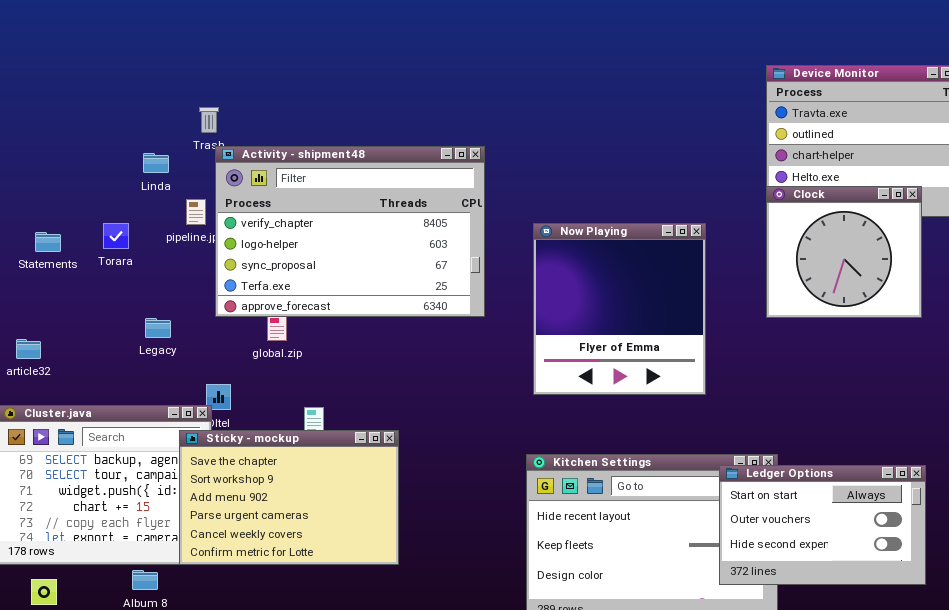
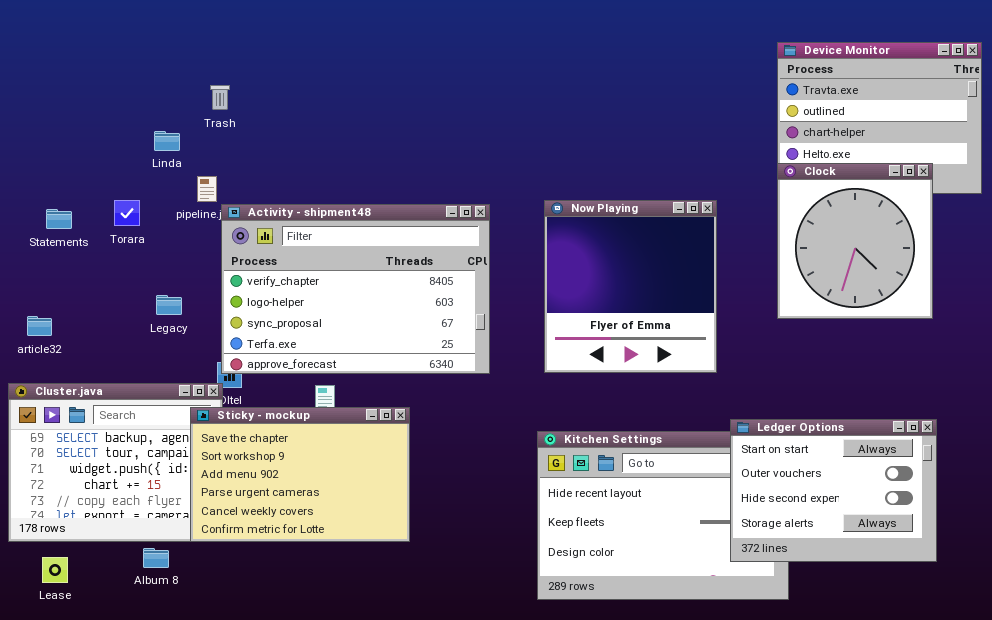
Activity - shipment48: [215,146,485,317] -> [221,204,490,374], moved
Clock: [766,186,922,318] -> [777,163,933,319], resized
Ledger Options: [719,465,926,585] -> [730,419,937,562], resized

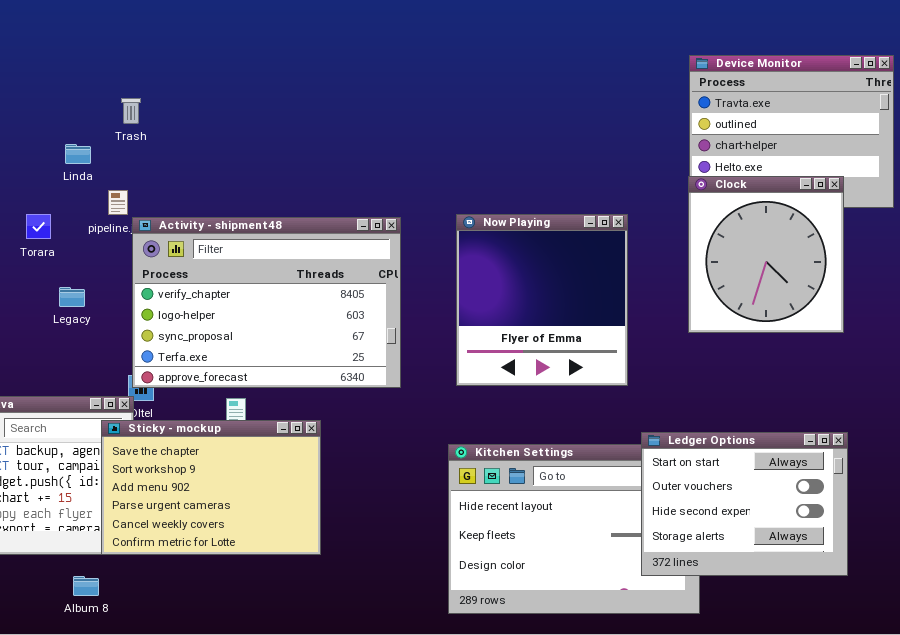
Legacy: [156,295,182,315] -> [59,287,85,307], moved
Album 8: [143,548,169,568] -> [73,576,99,596], moved

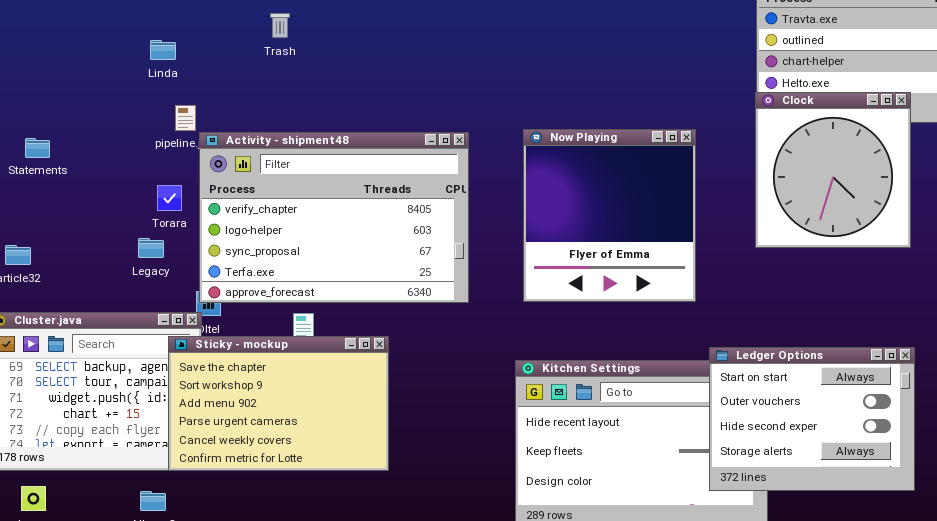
Trash: [121,98,141,124] -> [270,13,290,38], moved
Linda: [65,144,91,164] -> [150,40,176,60], moved
Torara: [26,214,51,239] -> [157,185,182,211], moved
Legacy: [59,287,85,307] -> [138,238,164,258], moved

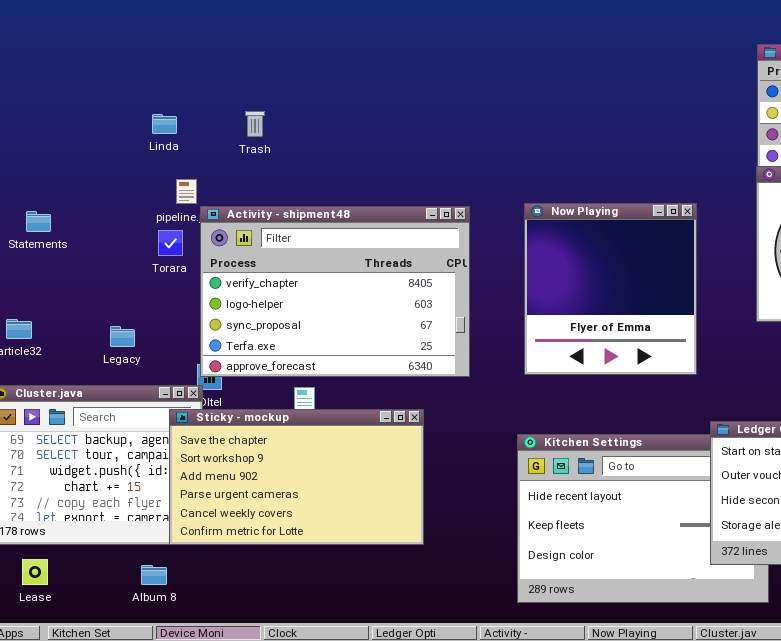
Trash: [270,13,290,38] -> [245,111,265,137], moved
Torara: [157,185,182,211] -> [158,230,183,256], moved
Legacy: [138,238,164,258] -> [110,326,135,347], moved
Sticky - mockup: [168,336,389,471] -> [169,409,424,545], resized

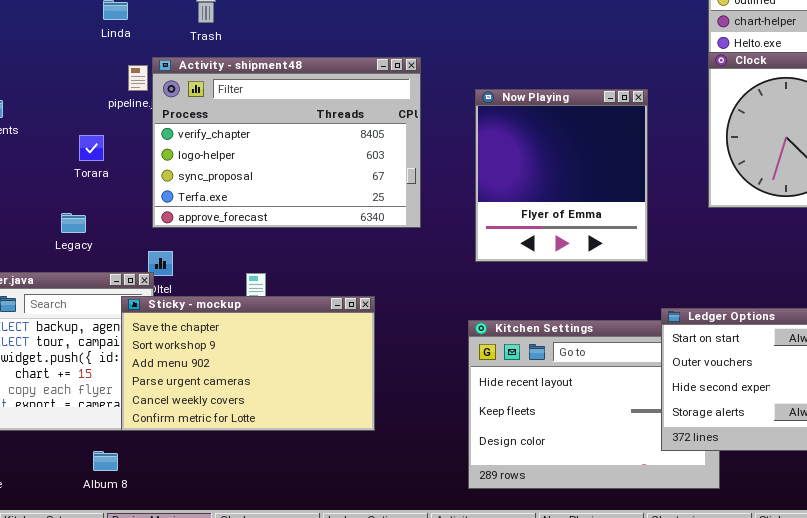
Activity - shipment48: [200,206,470,377] -> [152,57,421,228], moved
Torara: [158,230,183,256] -> [79,135,104,161], moved

